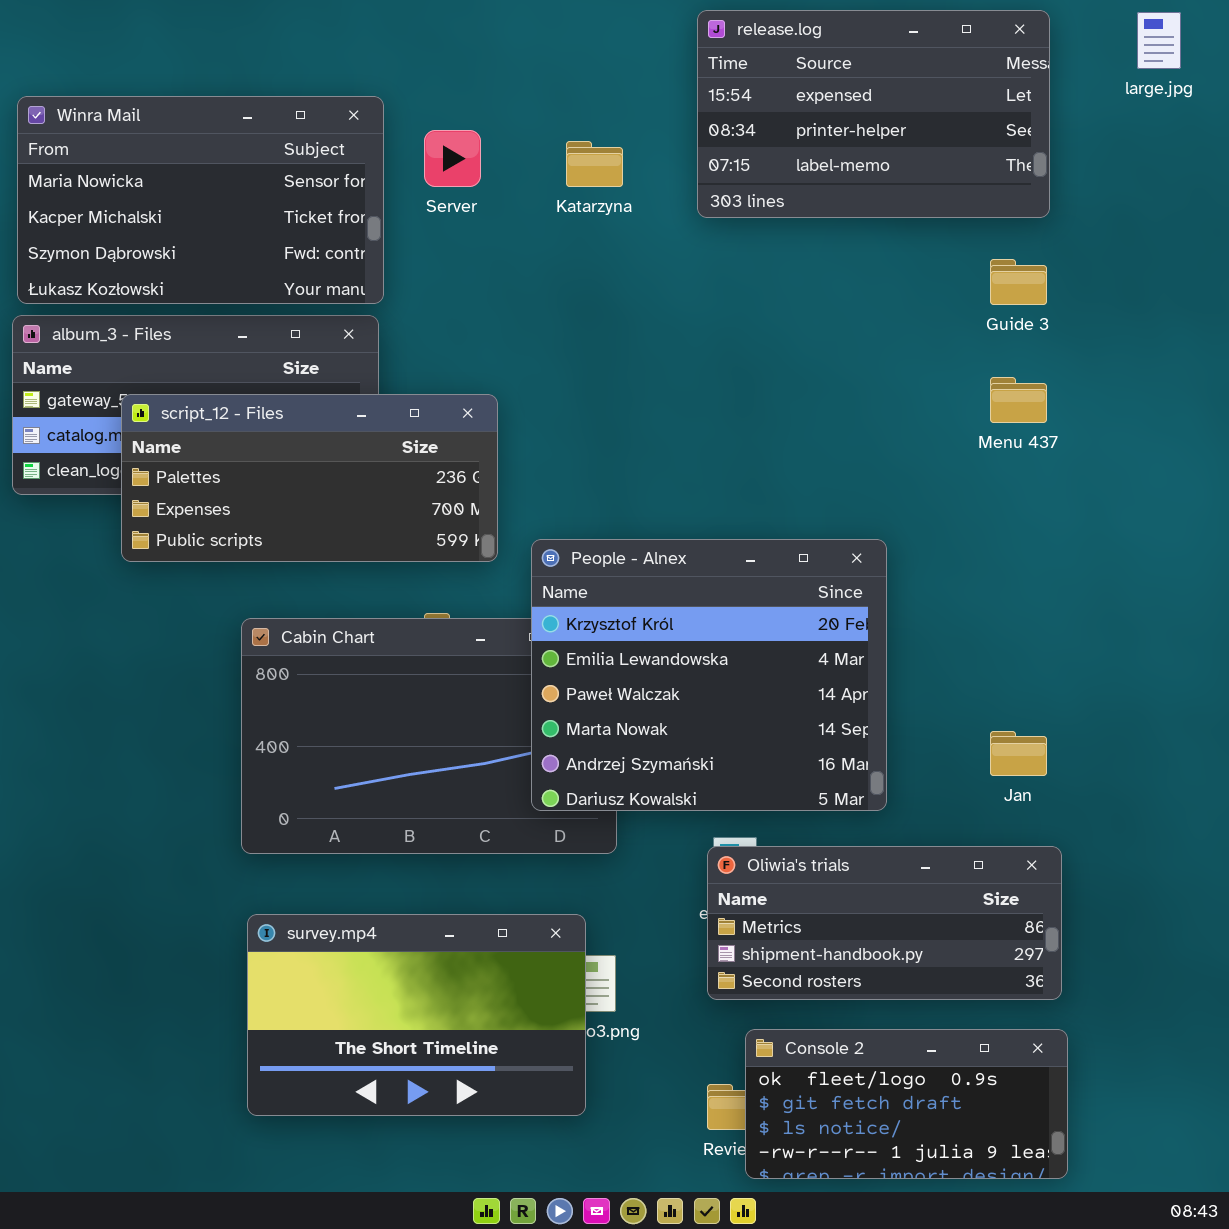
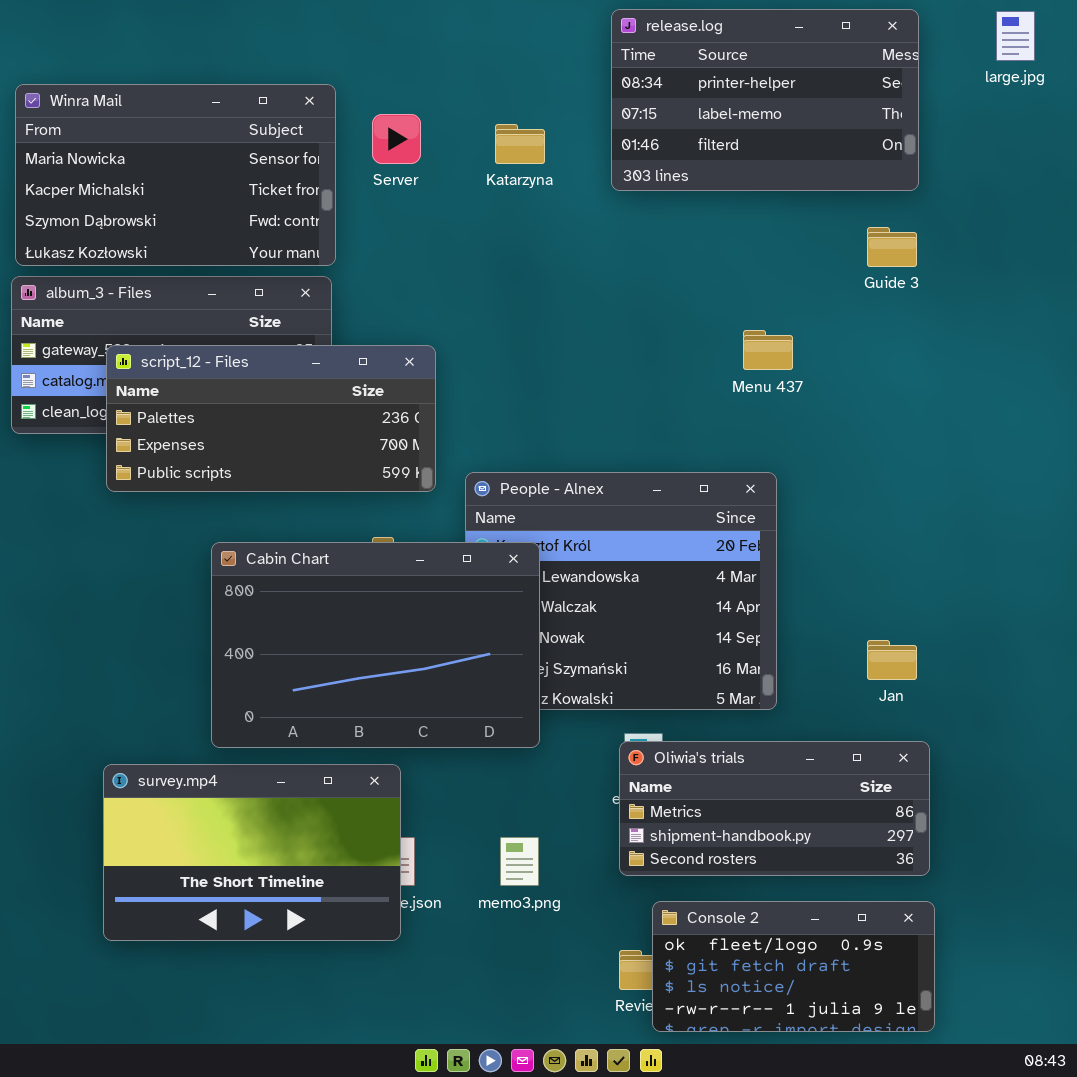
release.log: [697,10,1050,218] -> [611,9,919,191], scrolled down 1 row
Menu 437: [990,377,1047,423] -> [743,330,793,370], moved
Cabin Chart: [241,618,617,854] -> [211,542,540,748], raised
survey.mp4: [247,914,586,1116] -> [103,764,401,941], moved

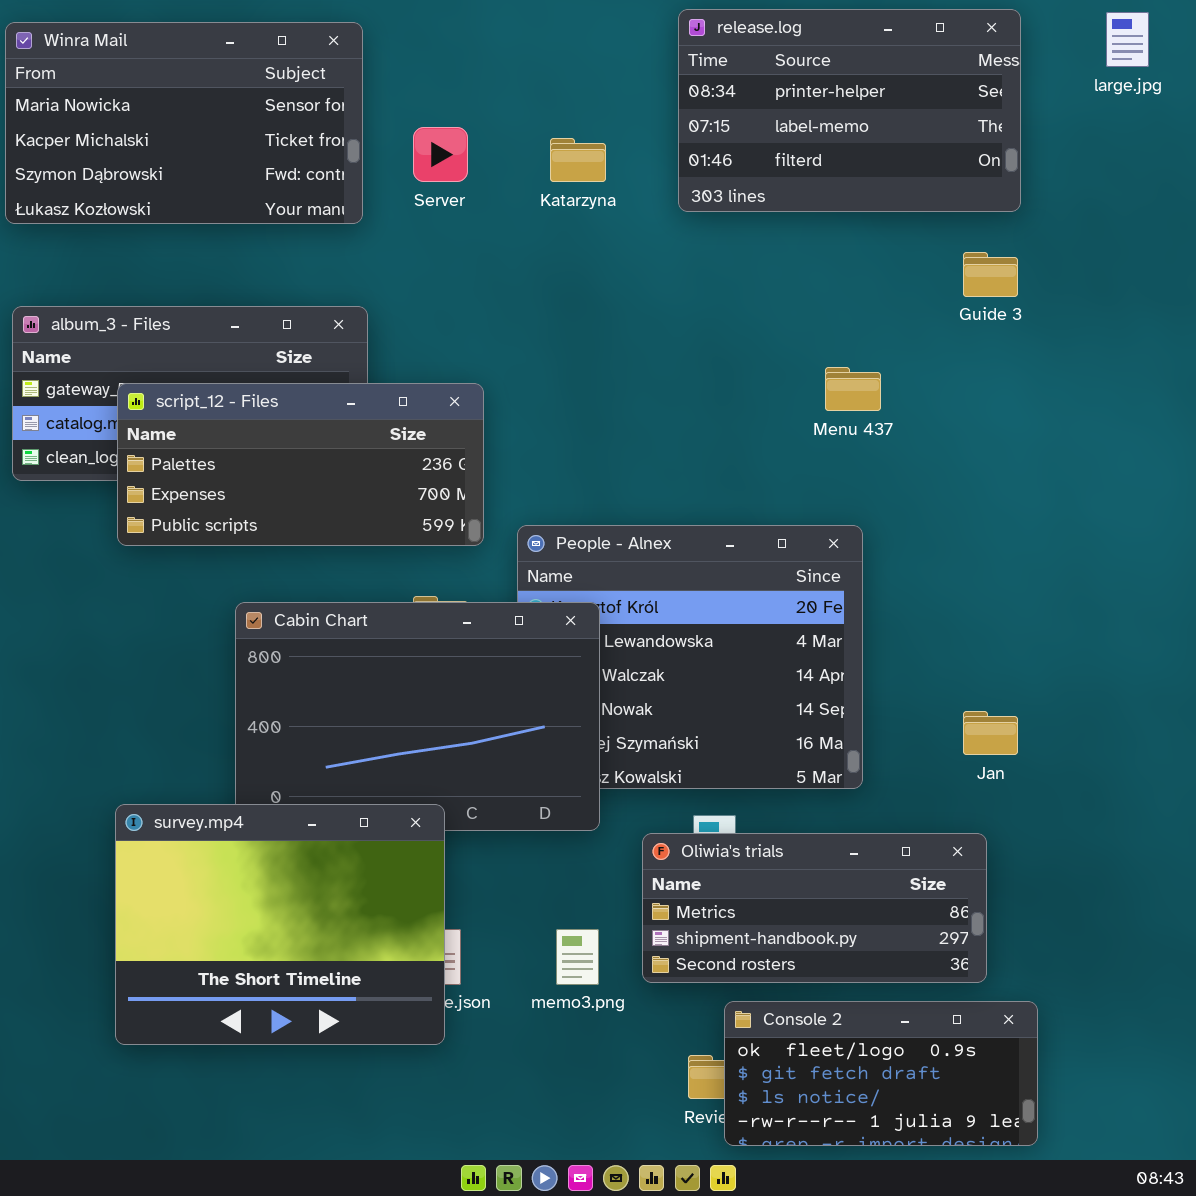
Winra Mail: [15,84,336,266] -> [5,22,363,224], moved
Oliwia's trials: [619,741,930,876] -> [642,833,987,983], moved
survey.mp4: [103,764,401,941] -> [115,804,445,1045], resized

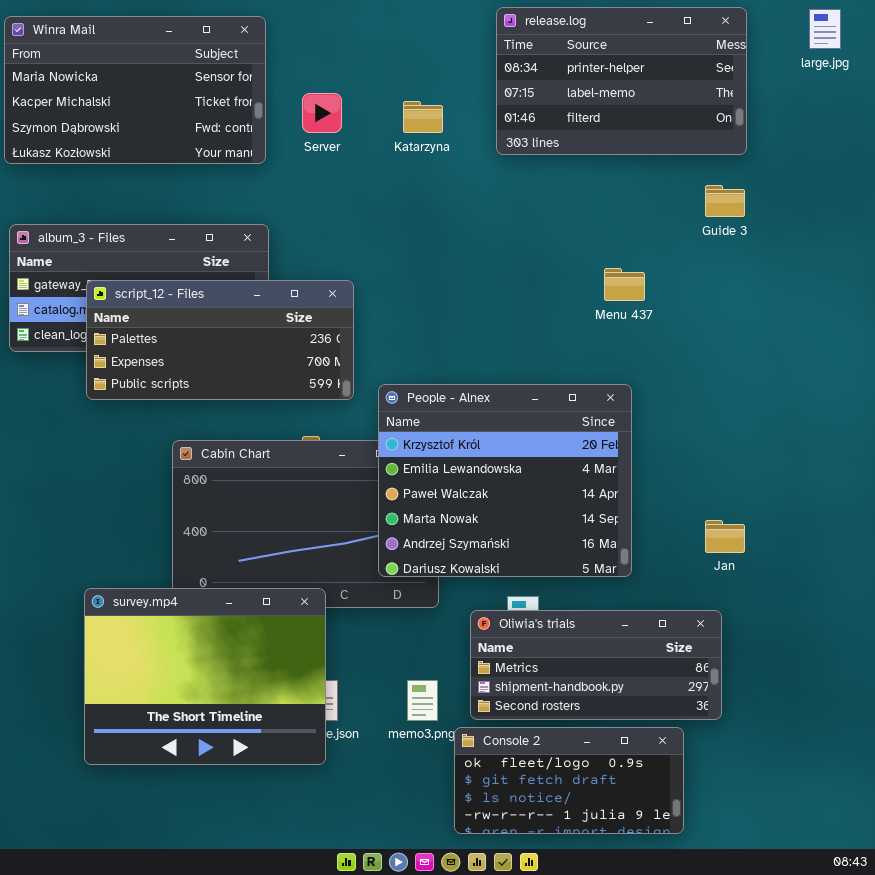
People - Alnex: [517,525,863,789] -> [378,384,632,577], raised
Console 2: [724,1001,1038,1146] -> [454,727,684,834], moved

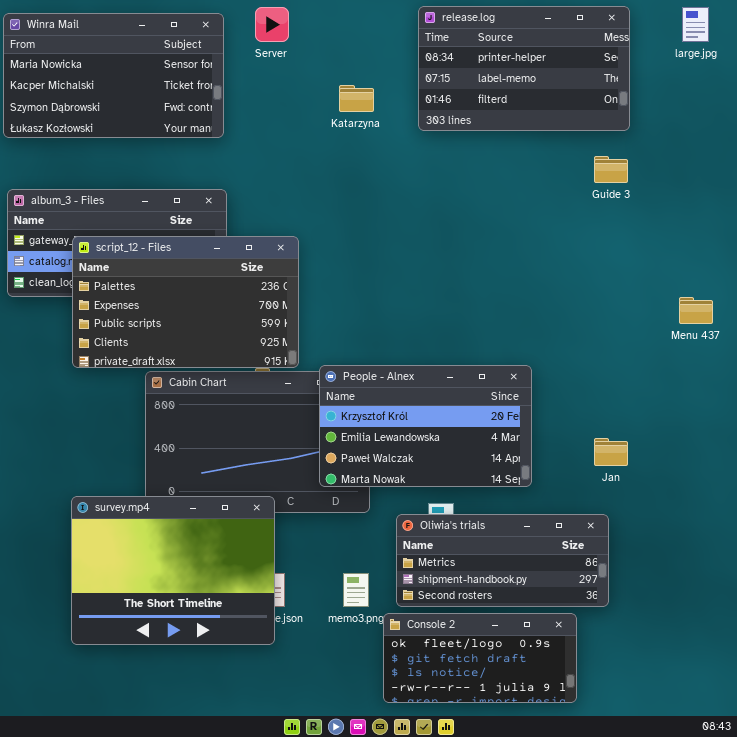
Server: [302,93,342,133] -> [255,7,289,42], moved
Menu 437: [604,268,645,301] -> [679,297,713,324], moved
script_12 - Files: [86,280,354,400] -> [72,236,299,368], resized
People - Alnex: [378,384,632,577] -> [319,365,532,487], resized

